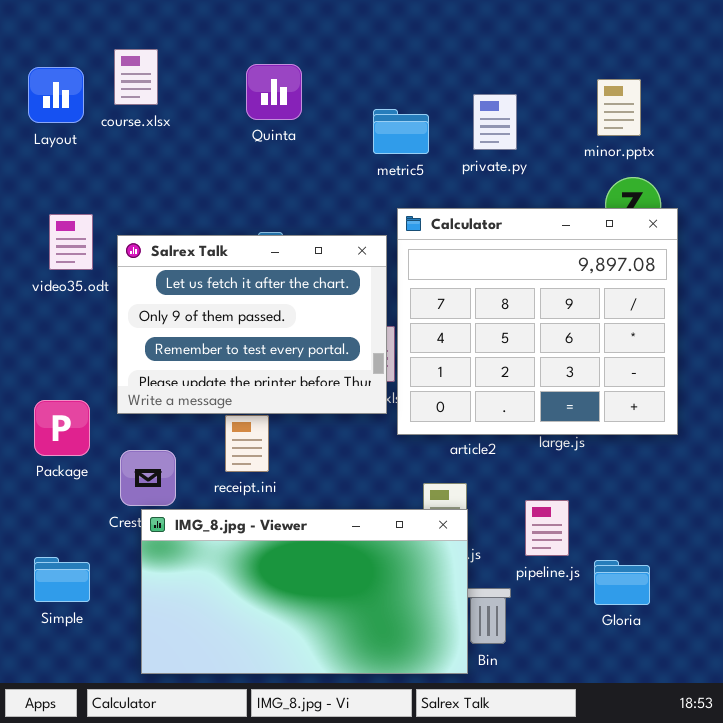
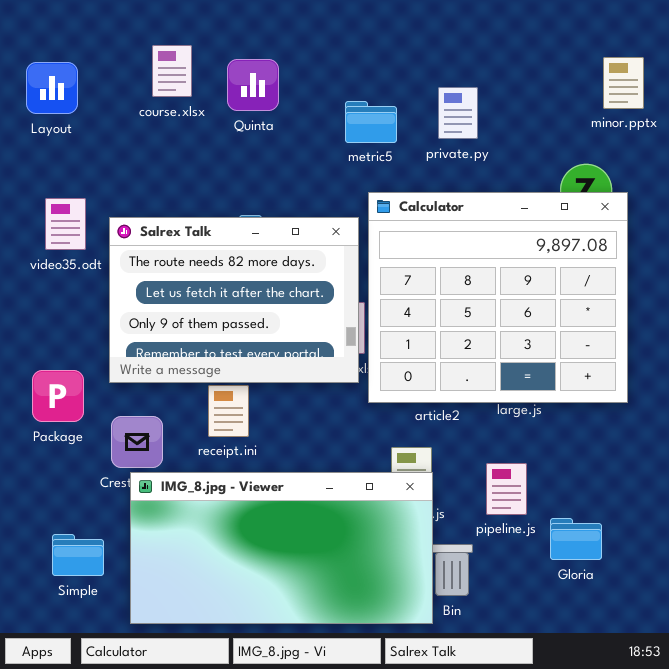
course.xlsx: [114,49,158,105] -> [152,45,192,97], moved
minor.pptx: [597,79,641,136] -> [603,57,644,109], moved
Salrex Talk: [117,235,387,414] -> [109,217,359,383], scrolled up 1 row
Simple: [34,557,90,602] -> [52,534,104,576], moved

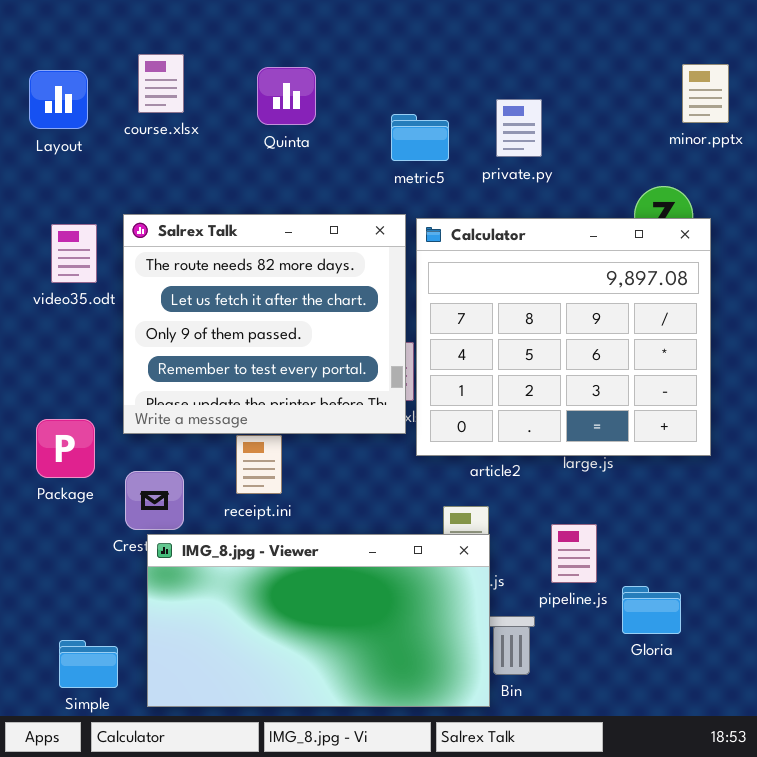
course.xlsx: [152,45,192,97] -> [138,54,184,113], moved
Salrex Talk: [109,217,359,383] -> [123,214,406,434], resized
Simple: [52,534,104,576] -> [59,640,118,688], moved

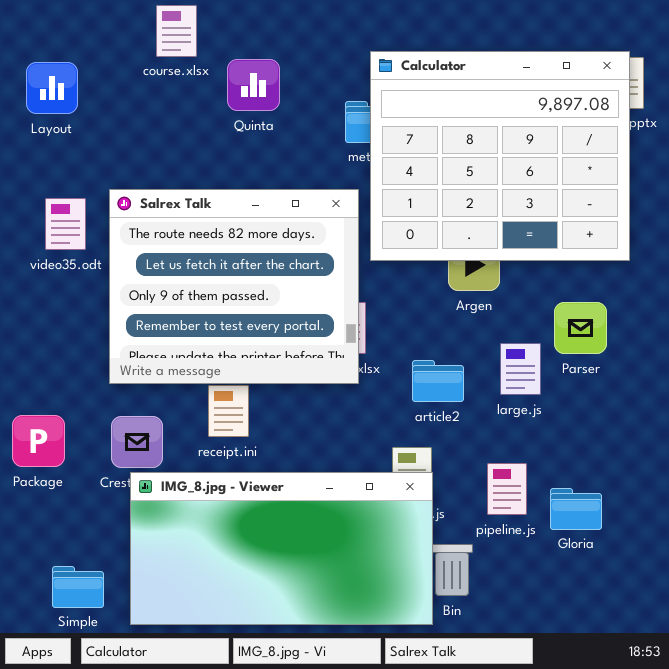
course.xlsx: [138,54,184,113] -> [156,5,197,57], moved
Calculator: [416,218,711,456] -> [370,51,630,261], moved
Package: [36,419,95,478] -> [12,415,65,467], moved
Gloria: [622,586,681,634] -> [550,488,602,530], moved

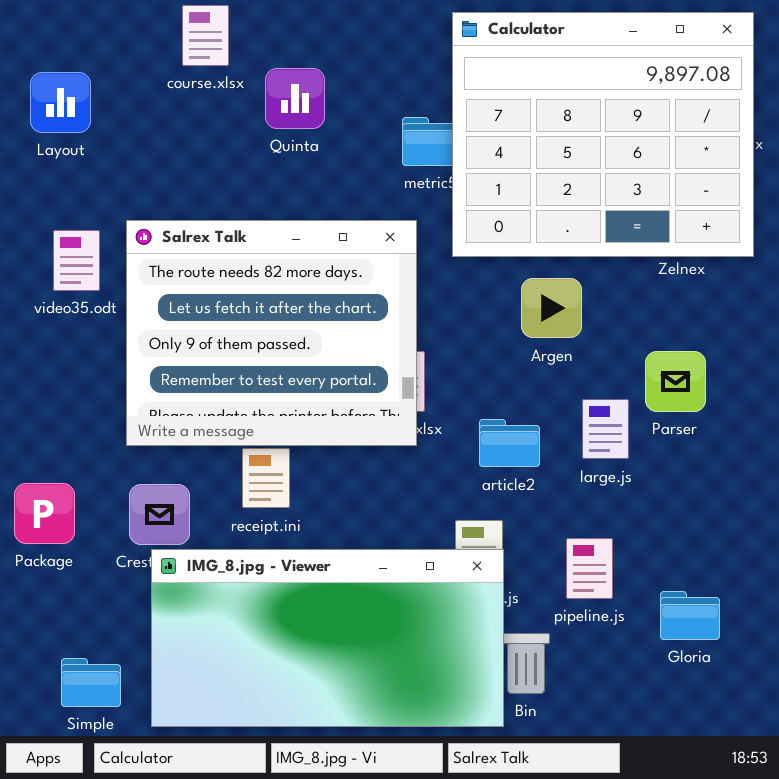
Calculator: [370,51,630,261] -> [452,12,754,257], moved
Gloria: [550,488,602,530] -> [660,591,720,640], moved

